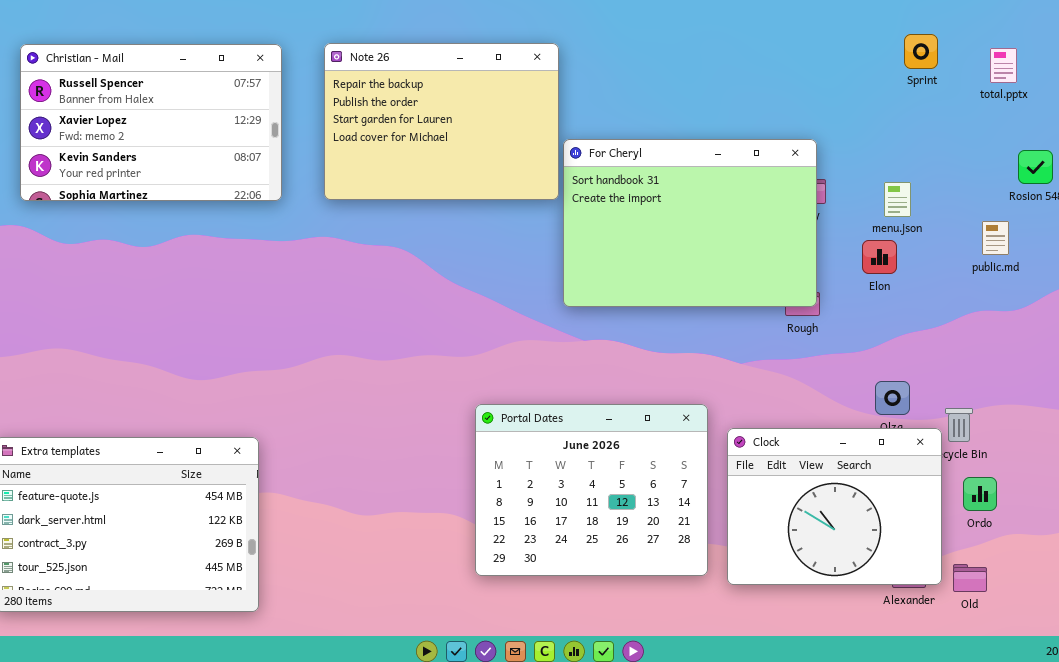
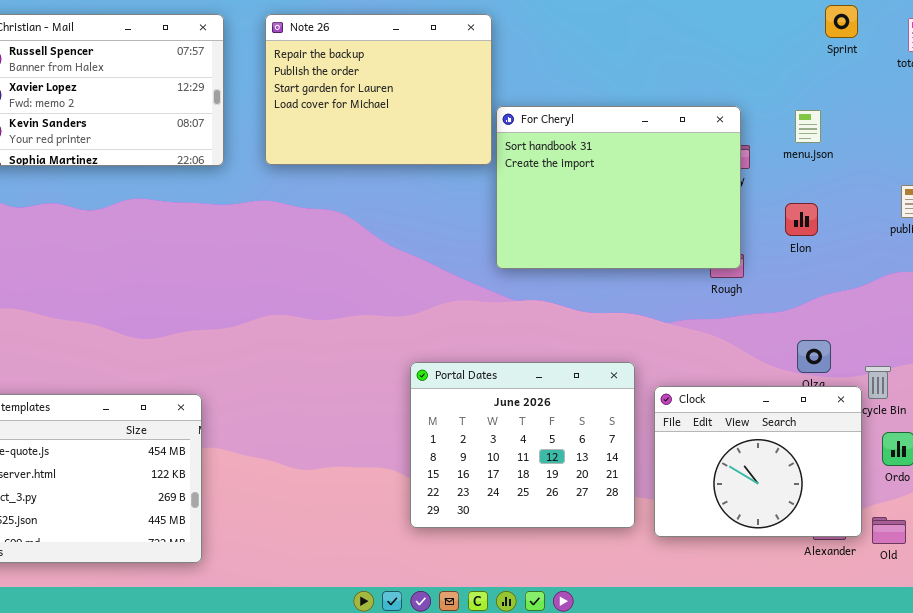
menu.json: [884,182,911,217] -> [795,110,821,143], moved

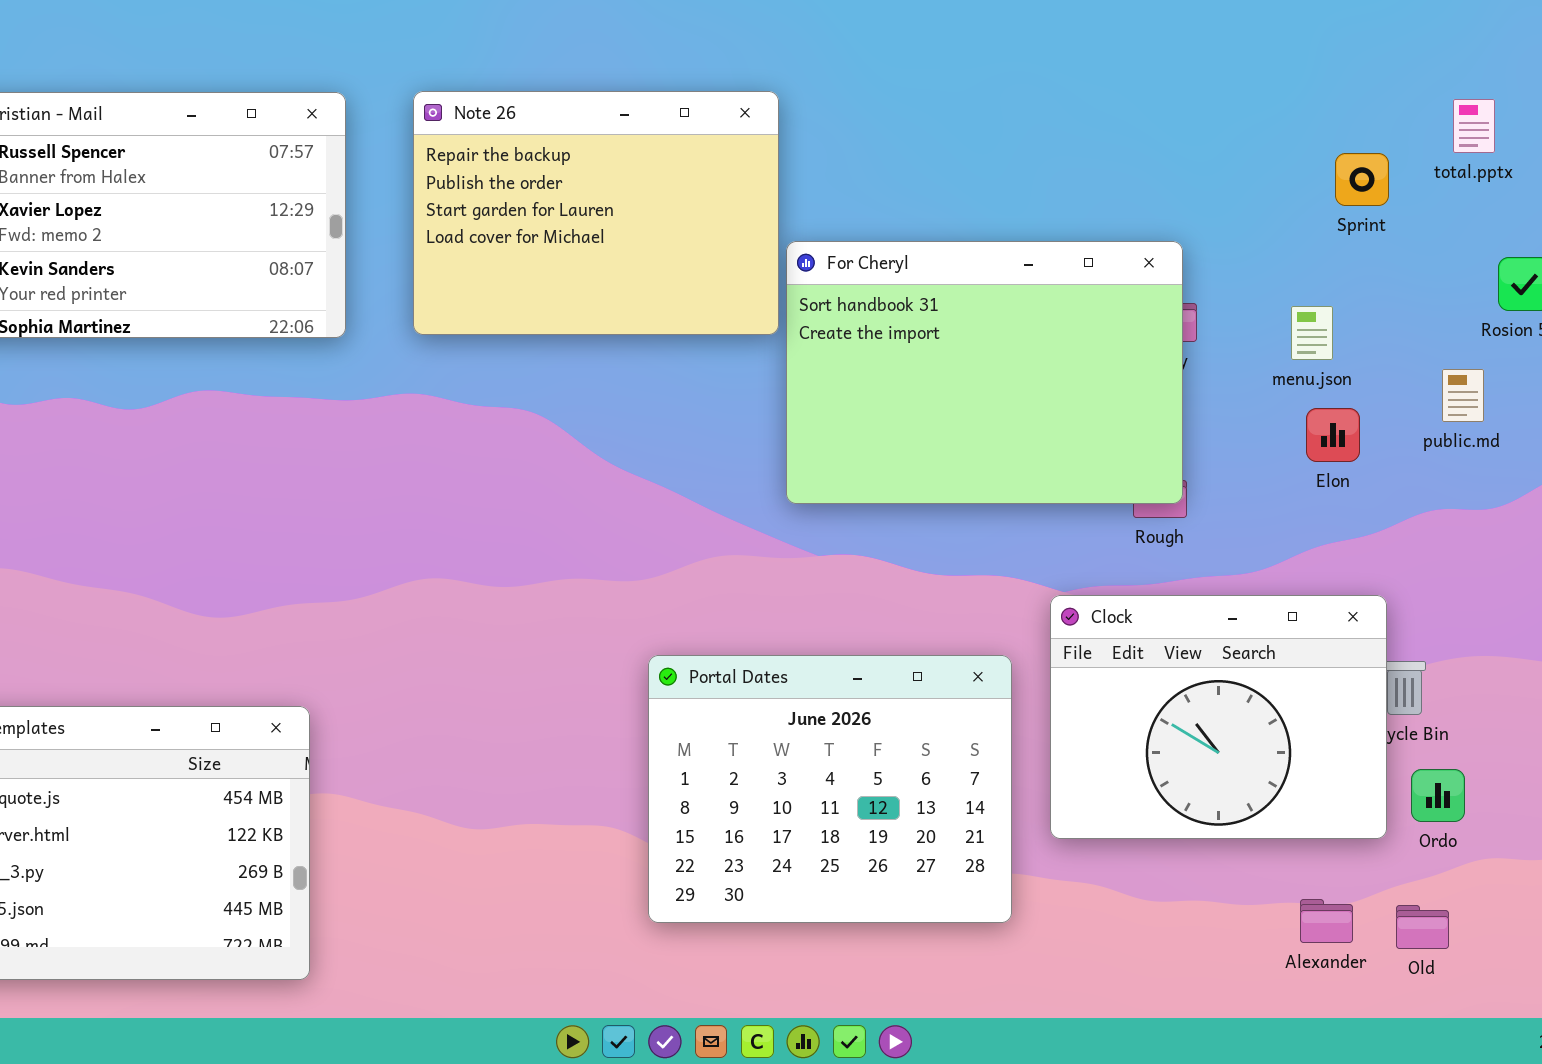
Sprint: [825,5,858,38] -> [1335,153,1389,206], moved
menu.json: [795,110,821,143] -> [1291,306,1333,360], moved
Elon: [785,203,818,236] -> [1306,408,1360,462], moved
Clock: [654,386,862,537] -> [1050,595,1387,839], moved

